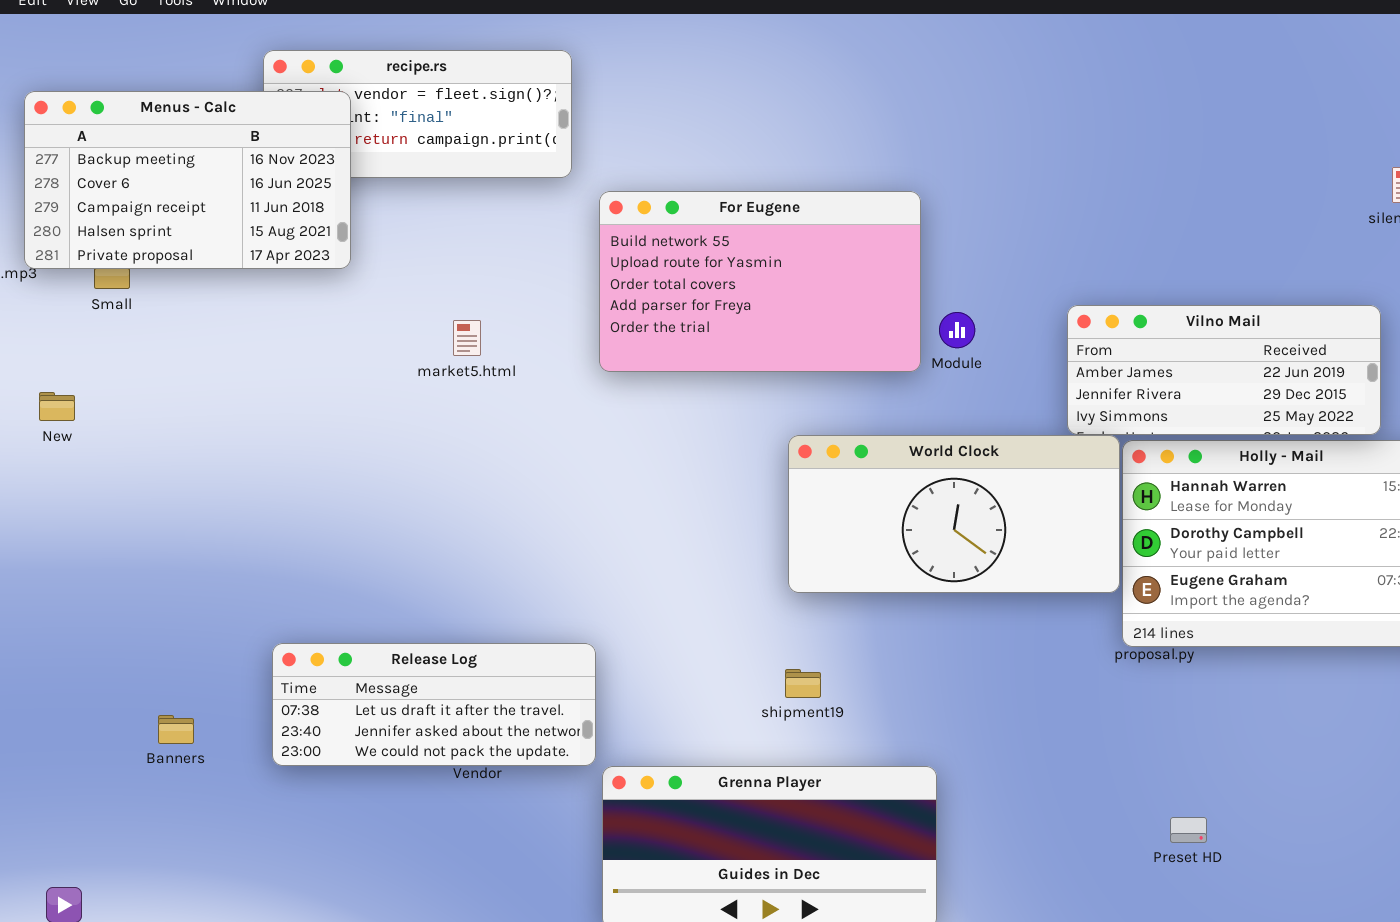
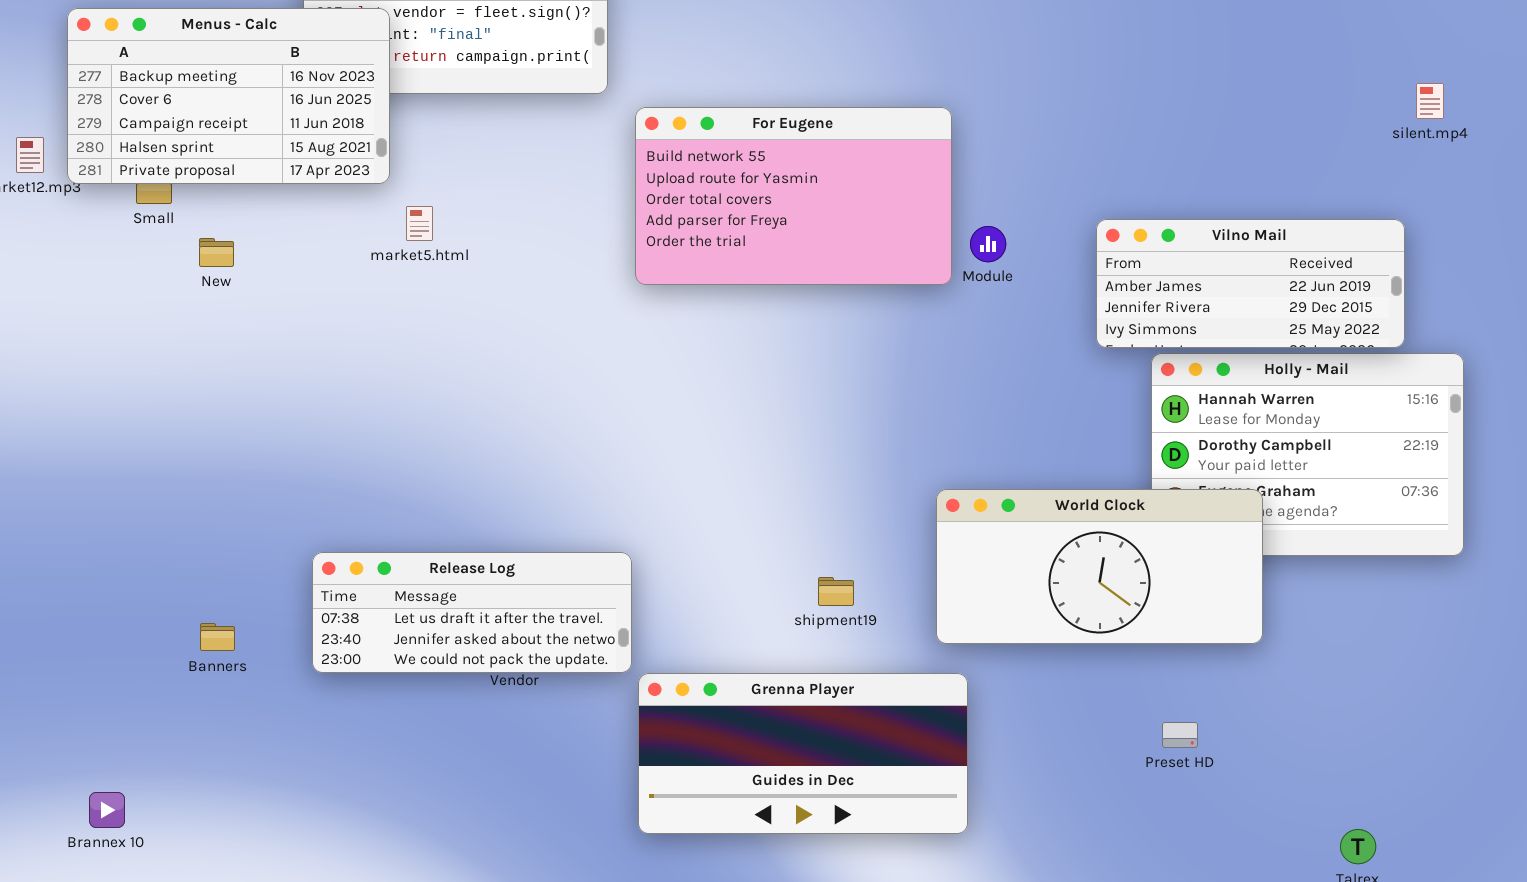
market5.html: [453,320,481,356] -> [406,206,433,241], moved
New: [39,392,75,421] -> [199,238,234,267], moved
World Clock: [788,435,1120,593] -> [936,489,1263,644], moved
Preset HD: [1170,817,1207,843] -> [1162,722,1198,748], moved

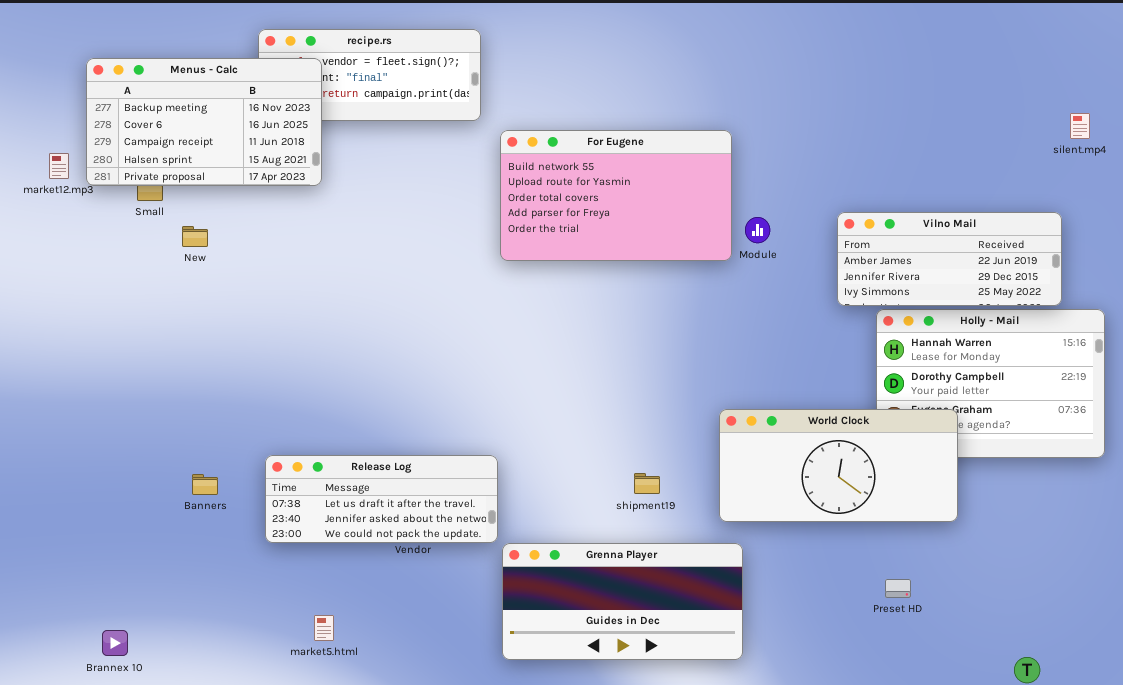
market5.html: [406,206,433,241] -> [314,615,334,641], moved
Banners: [200,623,235,651] -> [192,474,218,495], moved

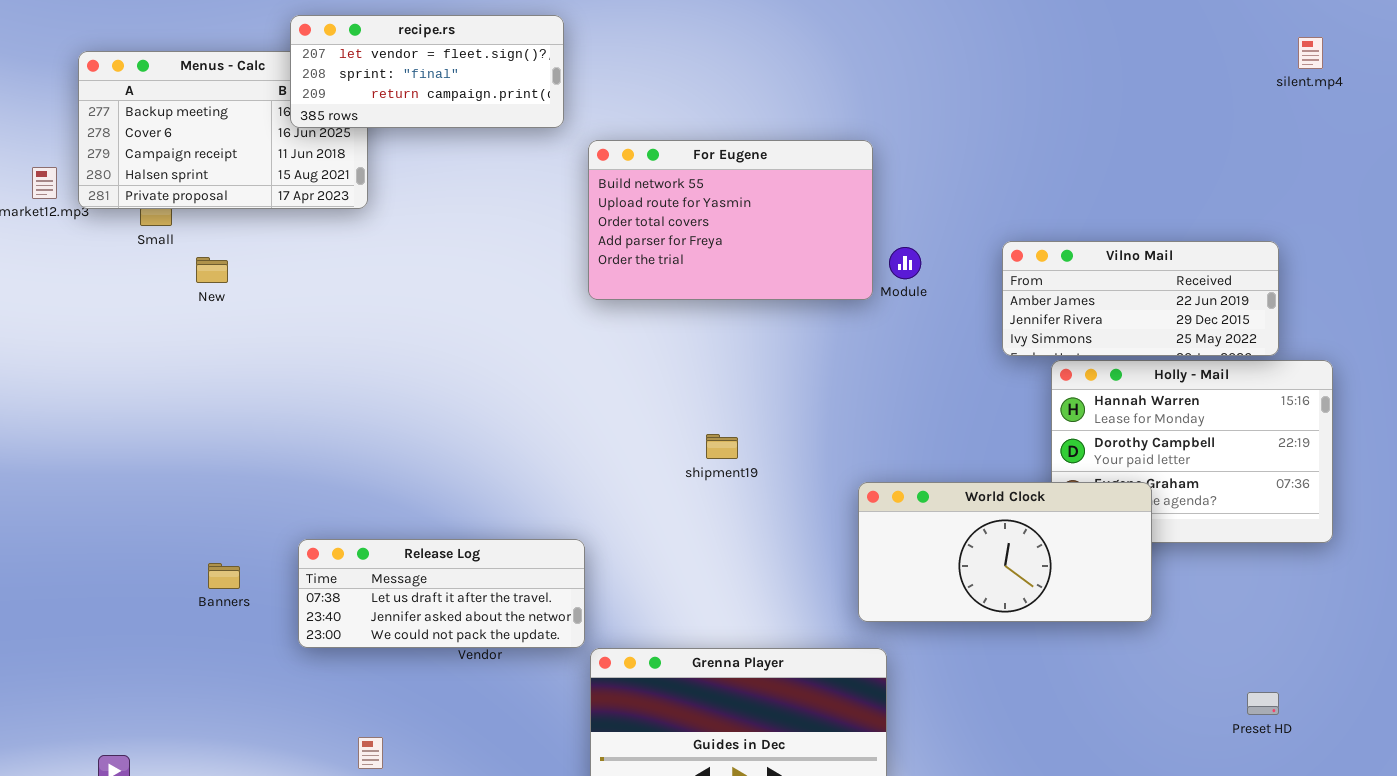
recipe.rs: [258,29,481,121] -> [290,15,564,128], raised
silent.mp4: [1070,113,1090,139] -> [1298,37,1323,69], moved
shipment19: [634,473,660,494] -> [706,434,738,459], moved
Preset HD: [885,579,911,598] -> [1247,692,1279,715], moved

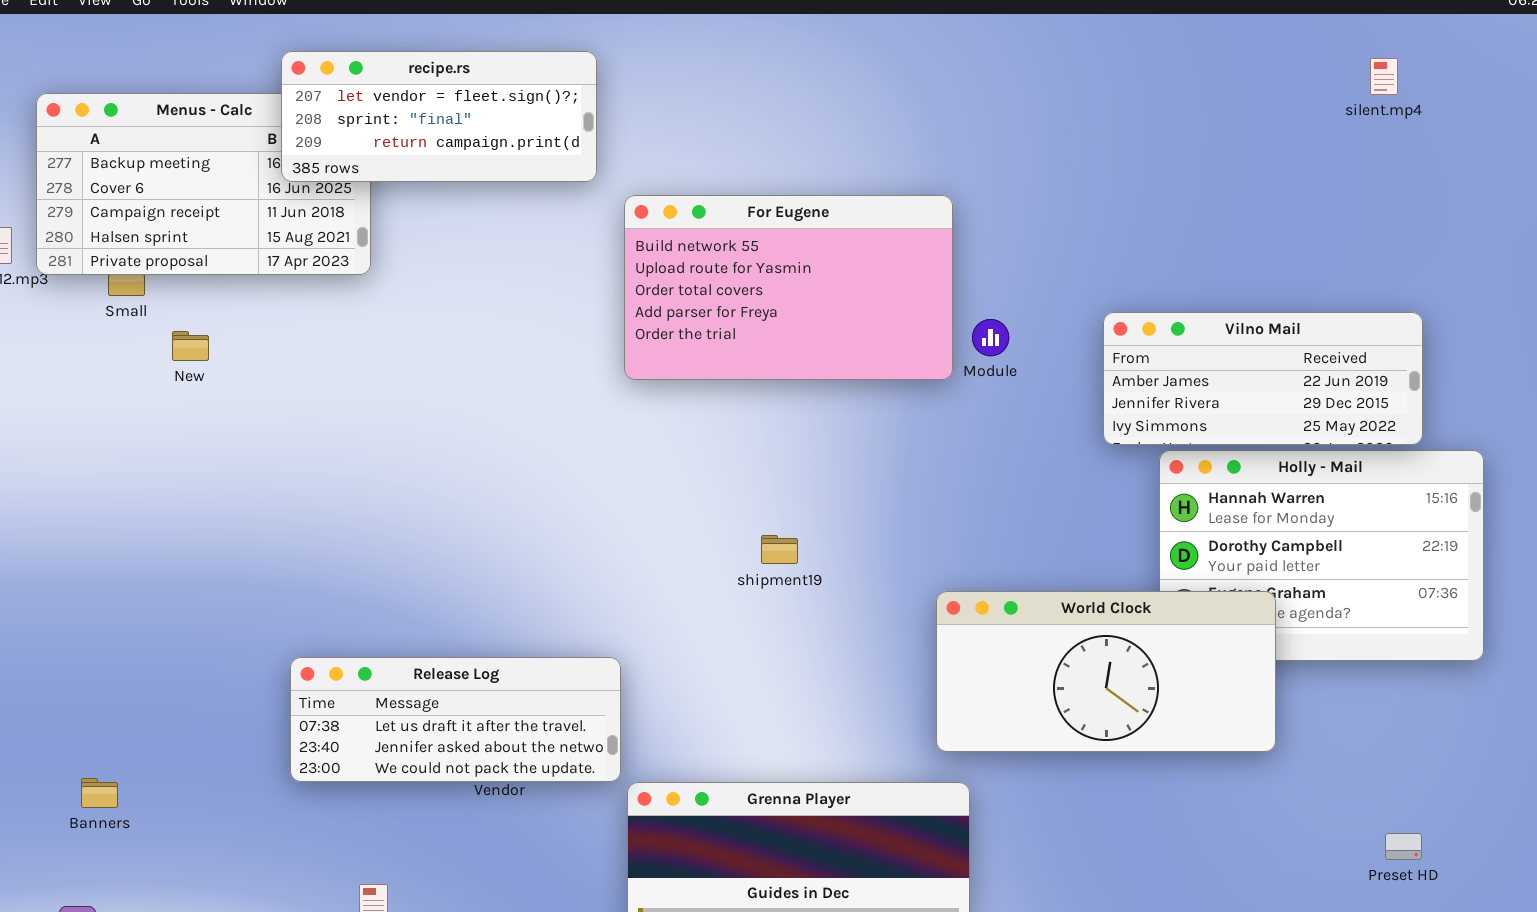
silent.mp4: [1298,37,1323,69] -> [1370,58,1398,95], moved
Banners: [208,563,240,589] -> [81,778,118,808], moved

